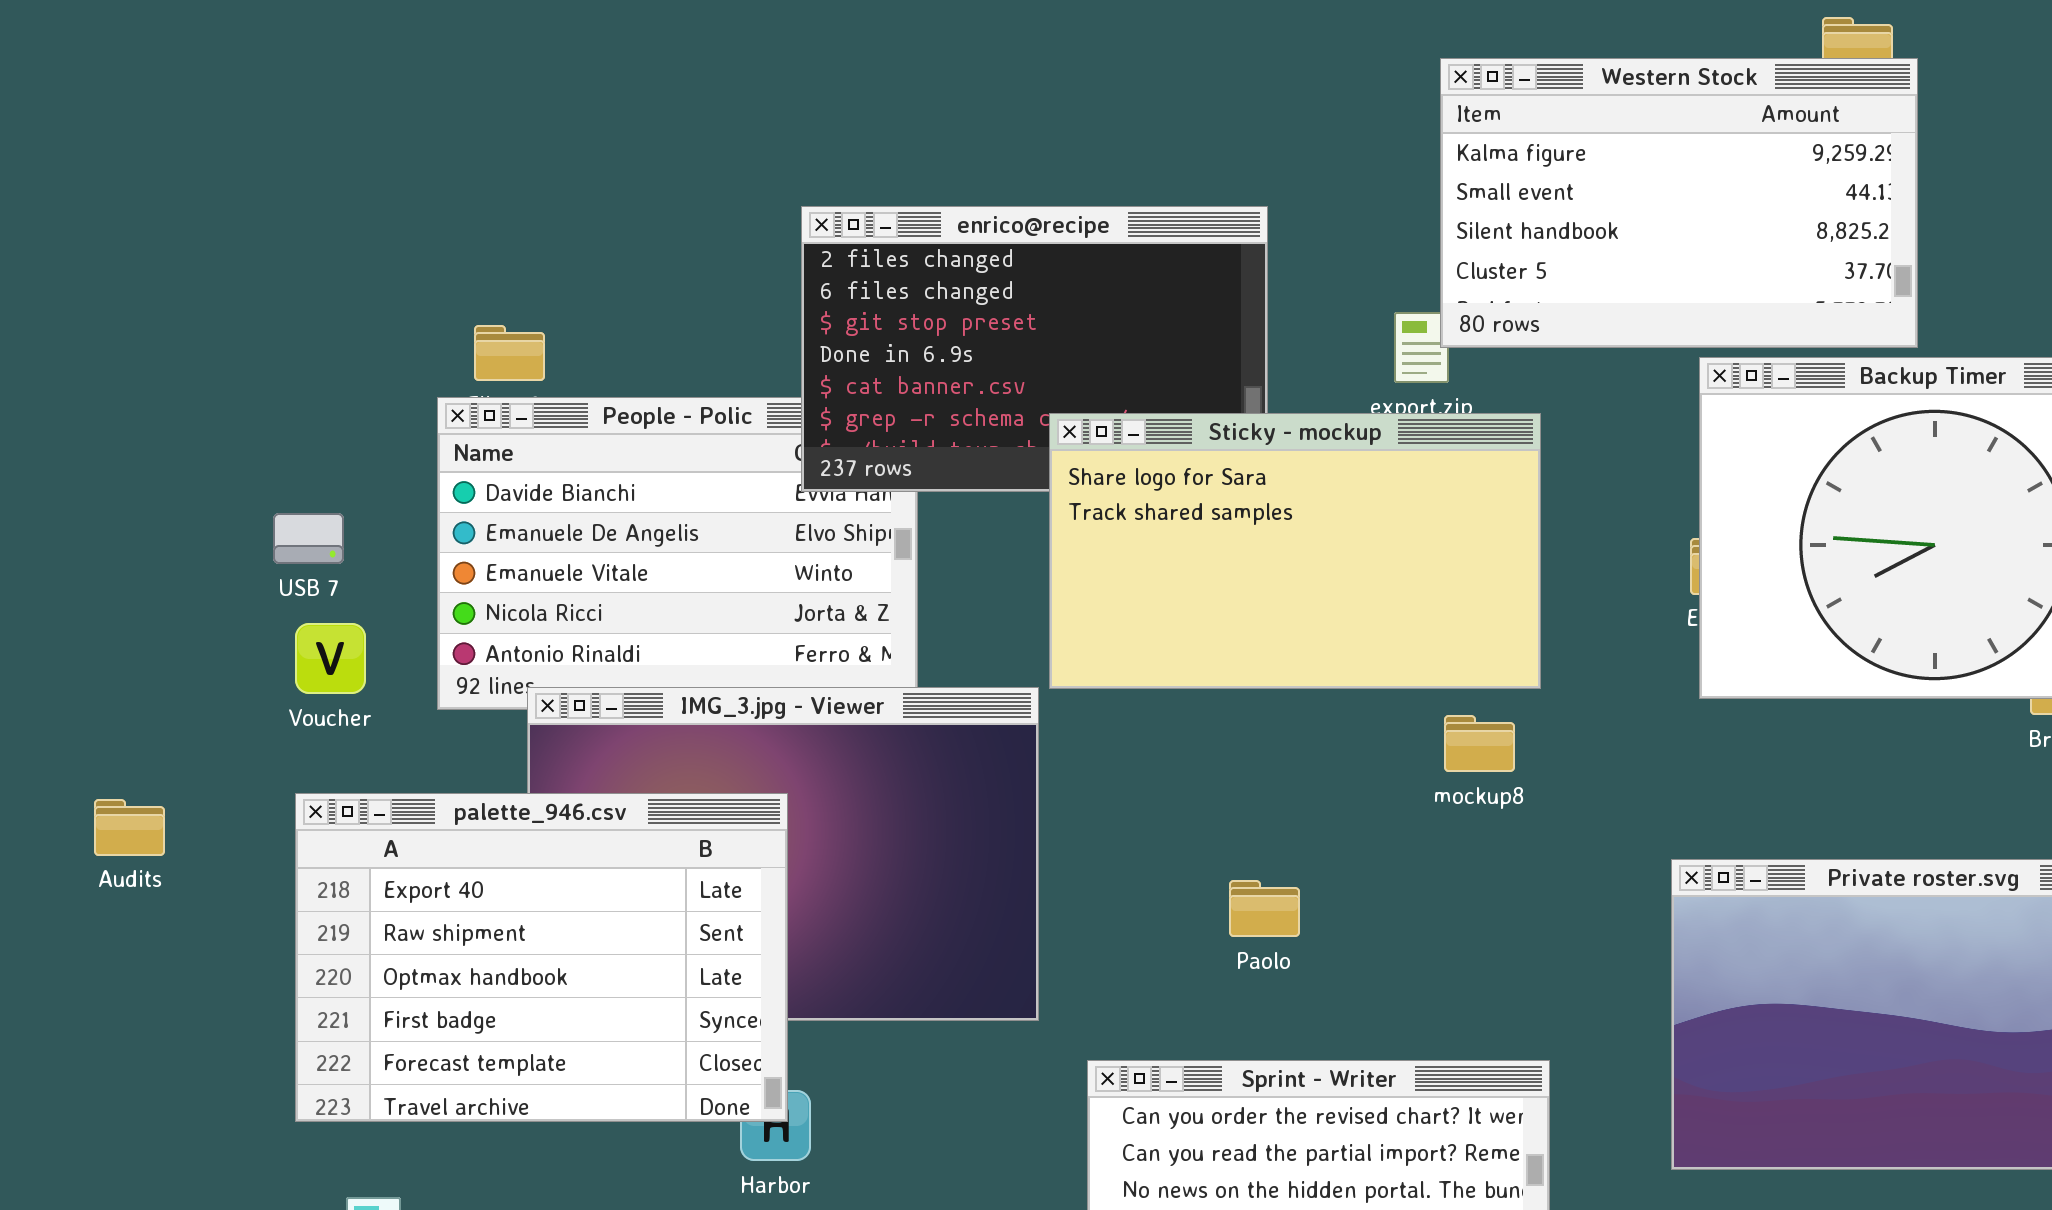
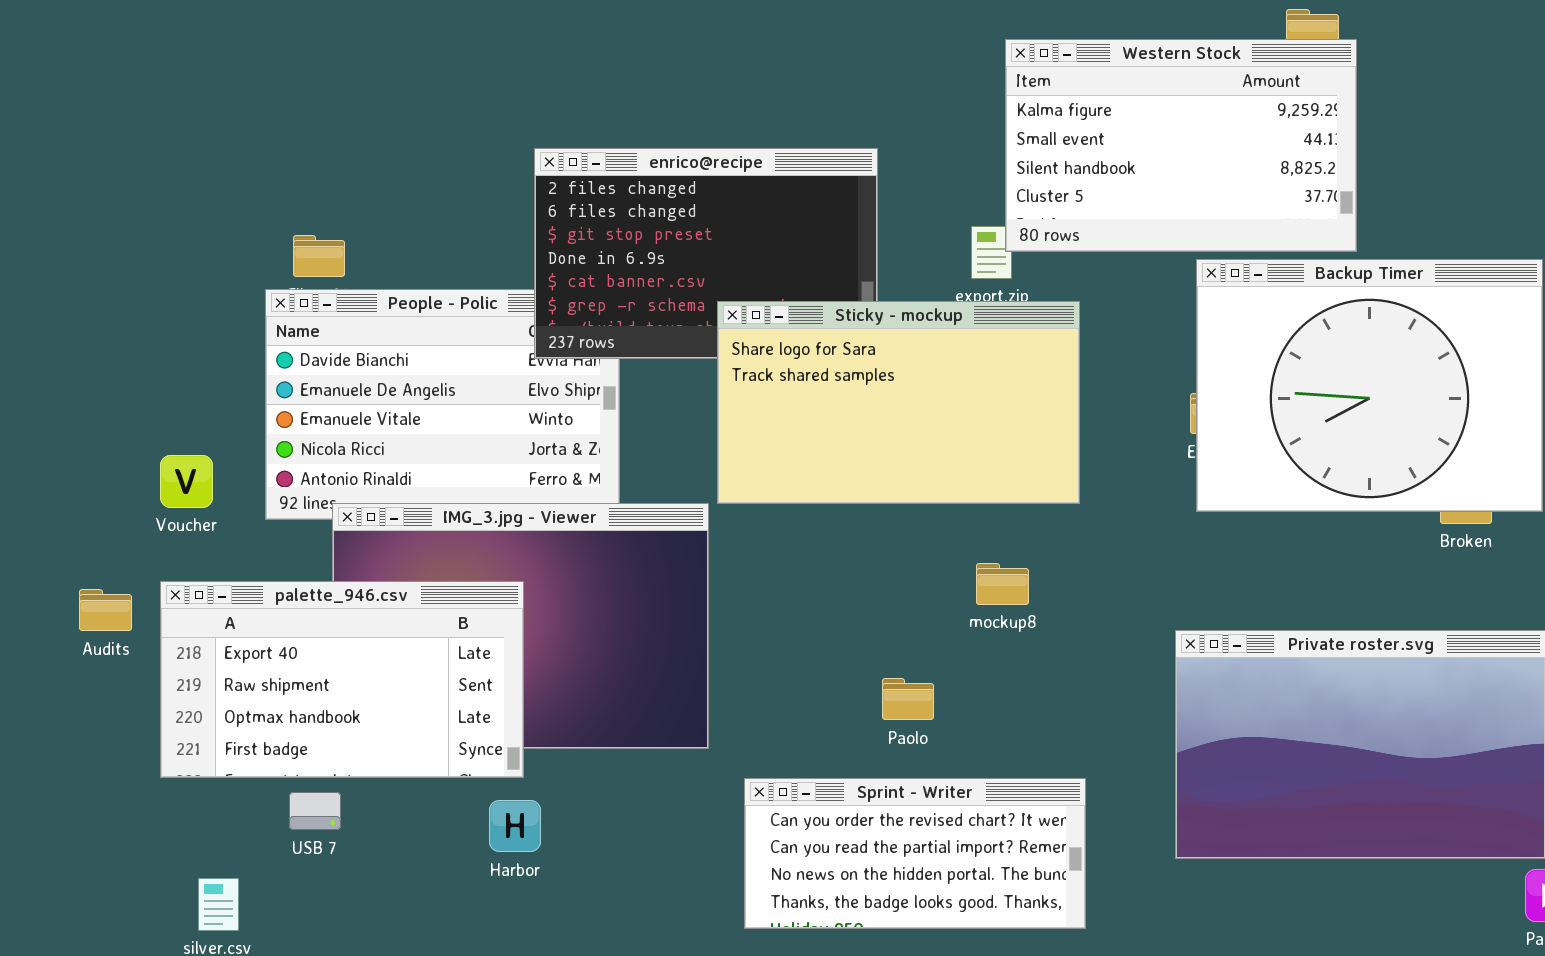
USB 7: [273,513,344,564] -> [289,792,341,830], moved
mockup8: [1444,715,1515,772] -> [976,563,1029,605], moved
palette_946.csv: [295,793,788,1122] -> [160,581,524,778], resized
Audits: [94,799,165,856] -> [79,589,132,631], moved
Paolo: [1229,880,1300,937] -> [882,678,934,720], moved

